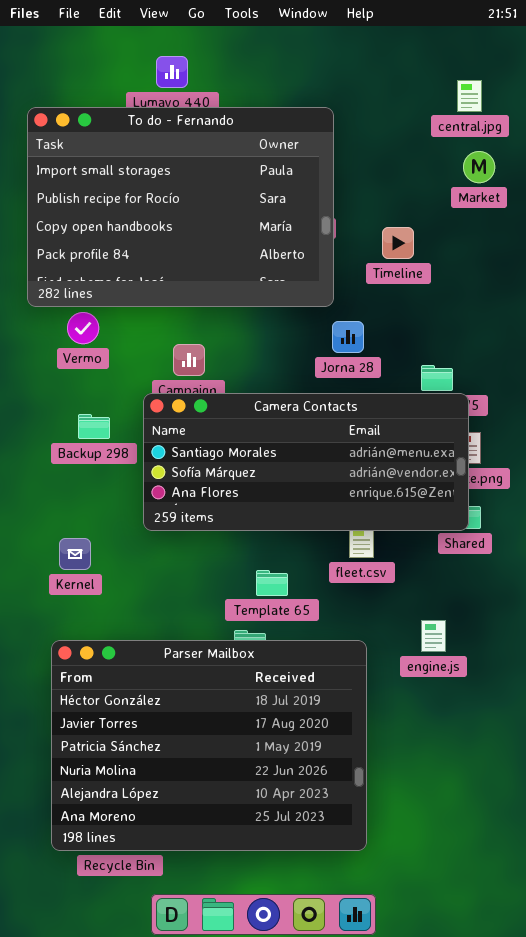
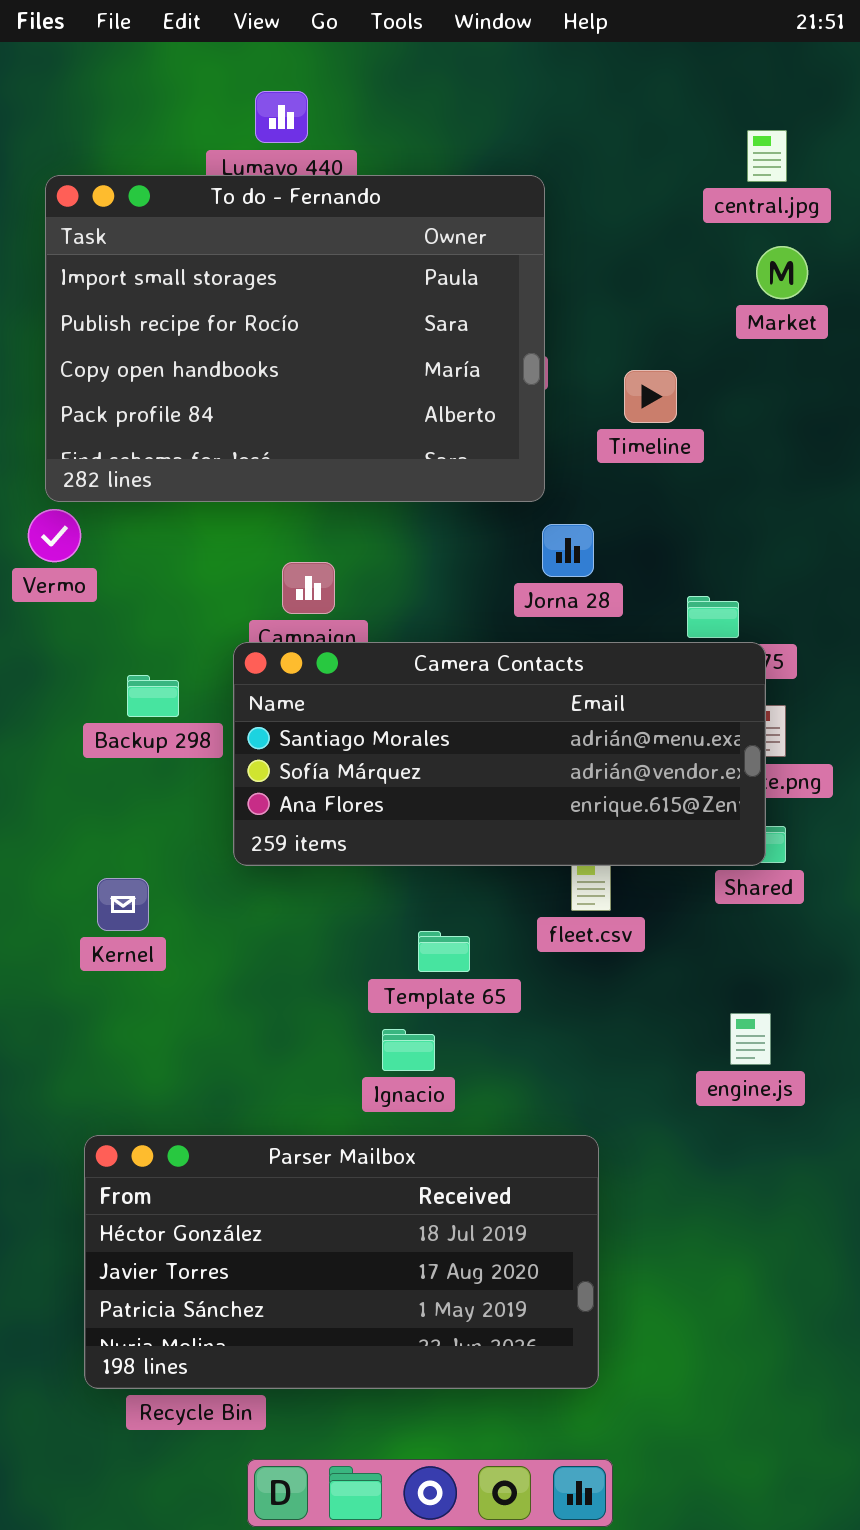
Vermo: [67,312,99,344] -> [28,509,81,562], moved
engine.js: [421,620,446,652] -> [730,1013,771,1065], moved
Parser Mailbox: [51,640,367,851] -> [84,1135,599,1389], resized

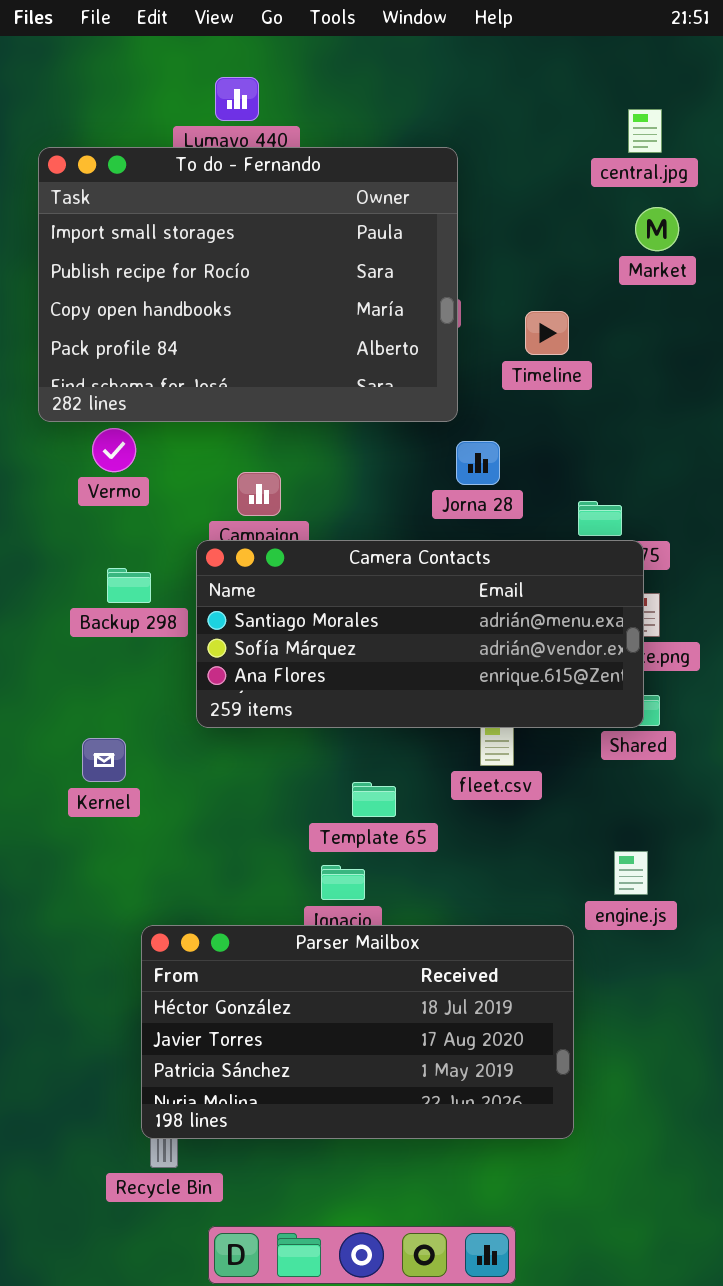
Vermo: [28,509,81,562] -> [92,428,136,472], moved
Parser Mailbox: [84,1135,599,1389] -> [141,925,574,1139], moved

